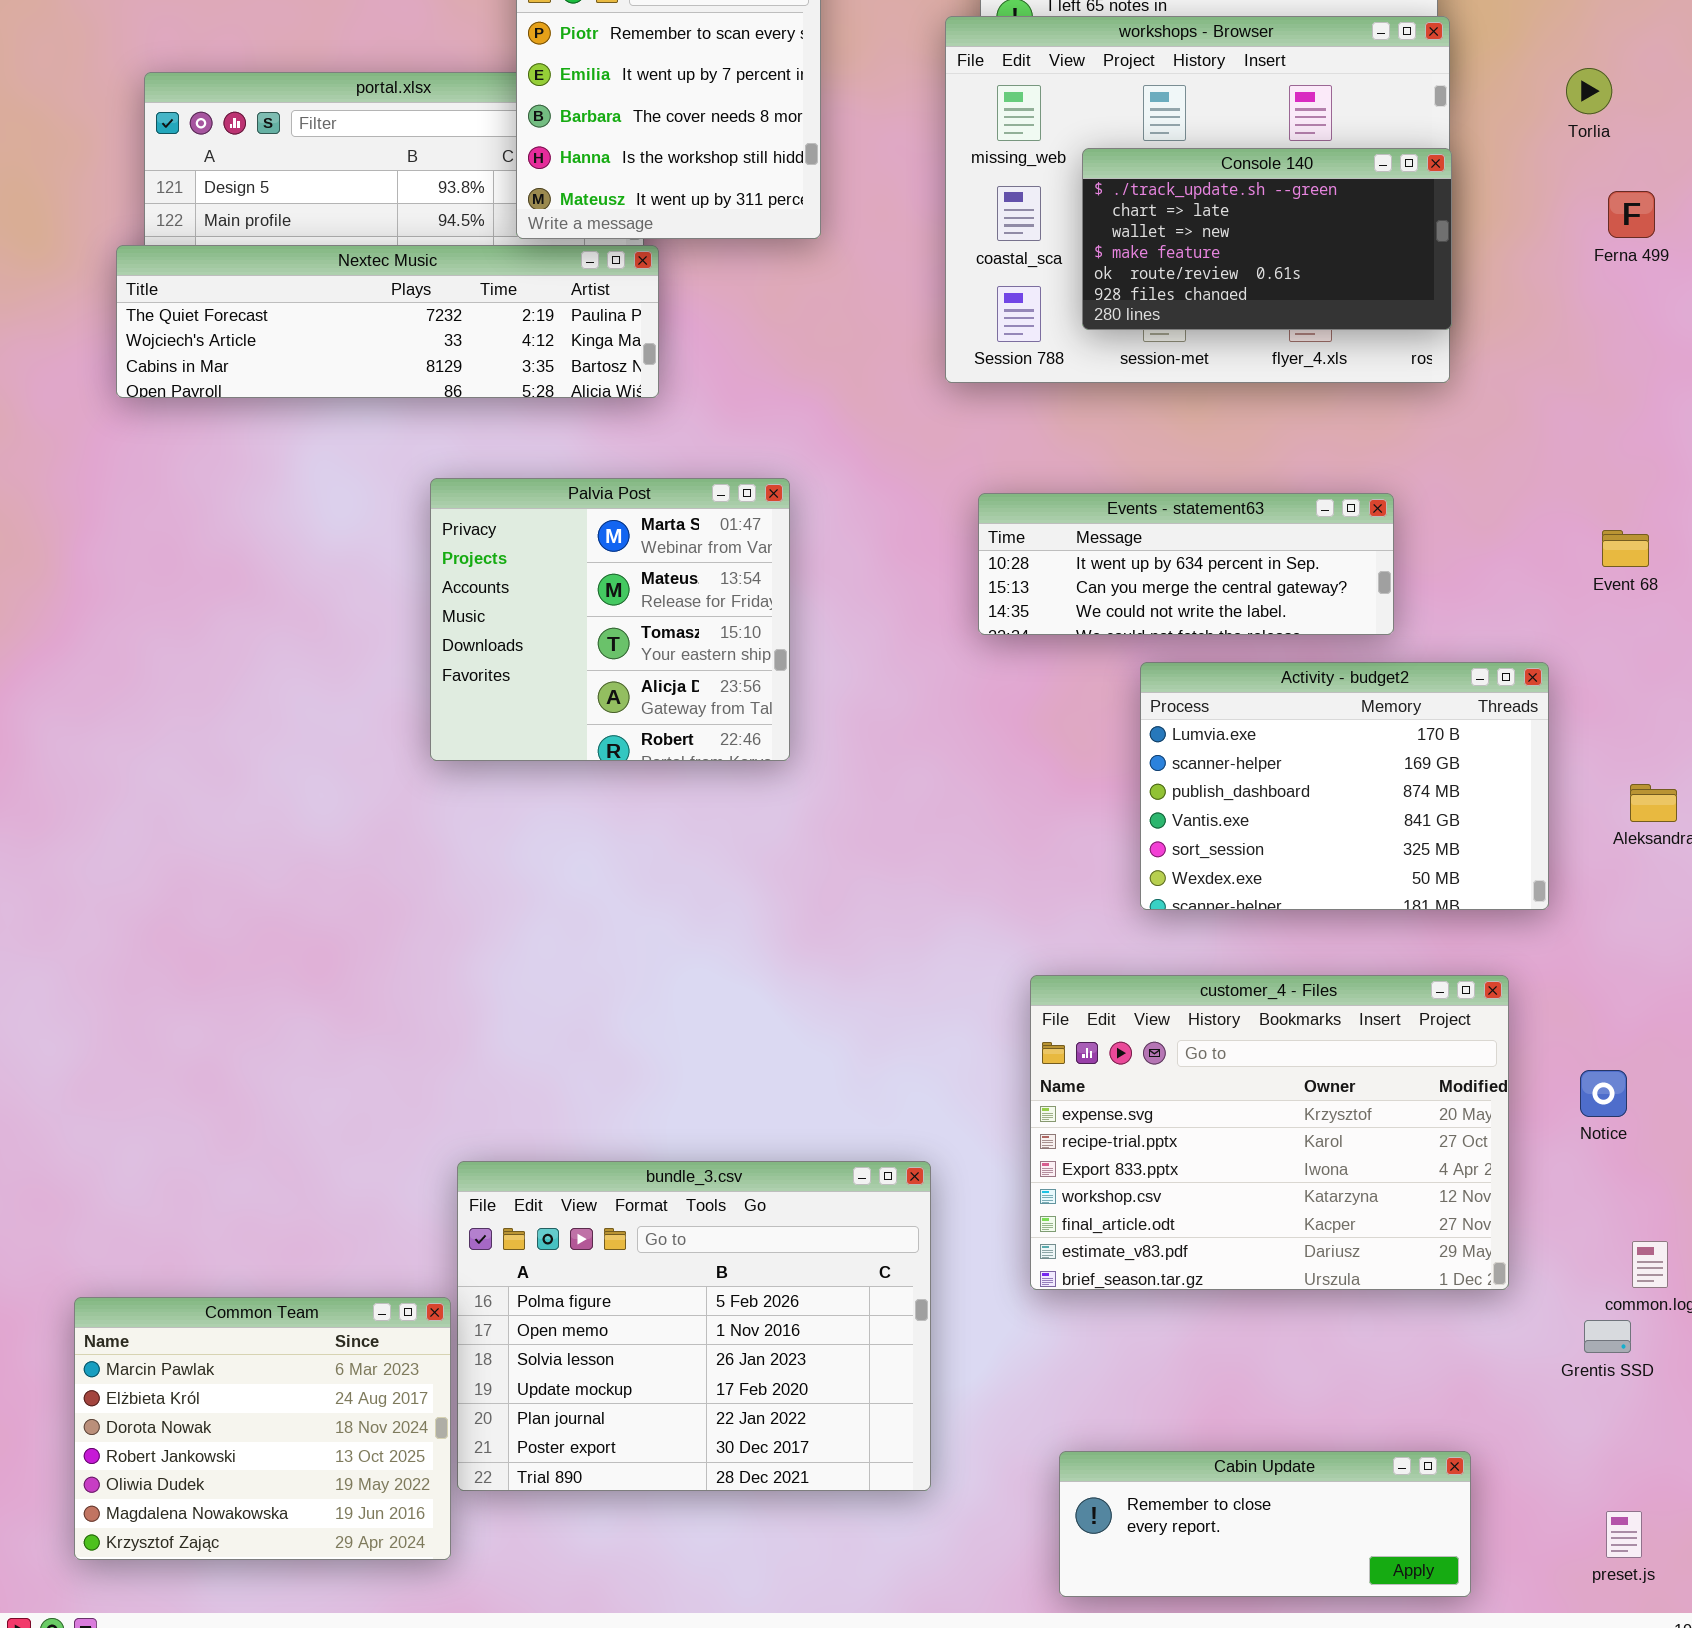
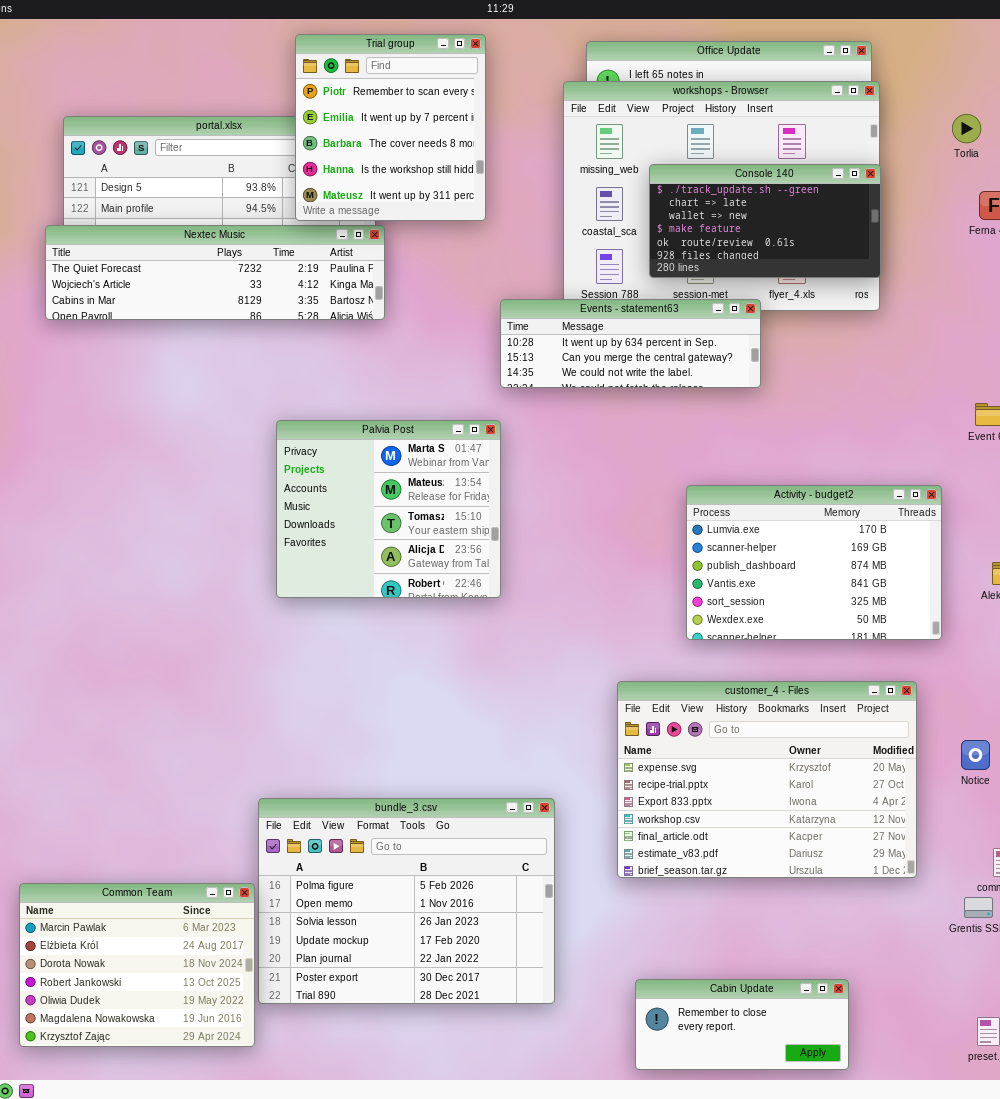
Palvia Post: [430,478,790,761] -> [276,420,501,598], moved
Events - statement63: [978,493,1394,635] -> [500,299,761,388], moved
Cabin Update: [1059,1451,1471,1597] -> [635,979,849,1070], resized

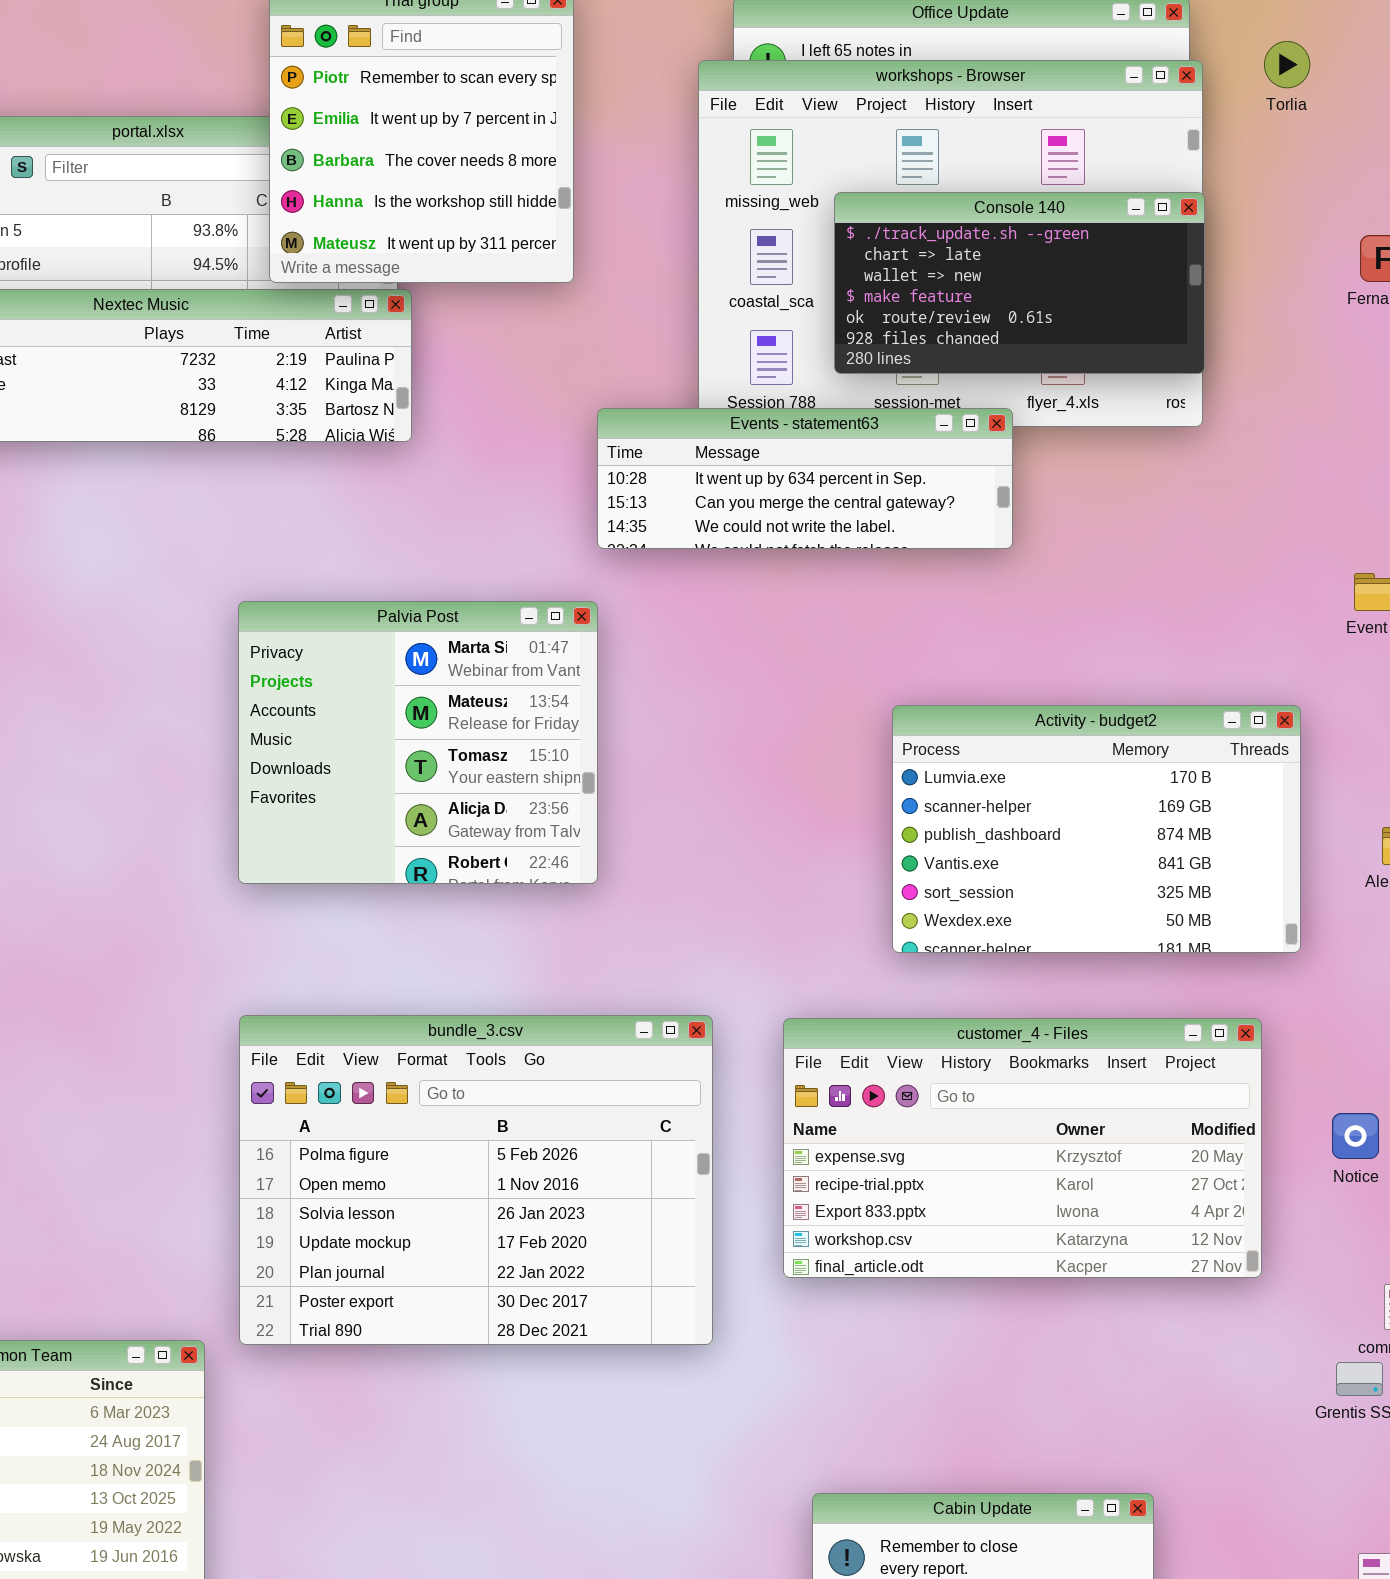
Torlia: [952,114,981,143] -> [1264,41,1310,88], moved
customer_4 - Files: [617,681,917,878] -> [783,1018,1262,1278], resized
bundle_3.csv: [258,798,555,1004] -> [239,1015,713,1345], moved

